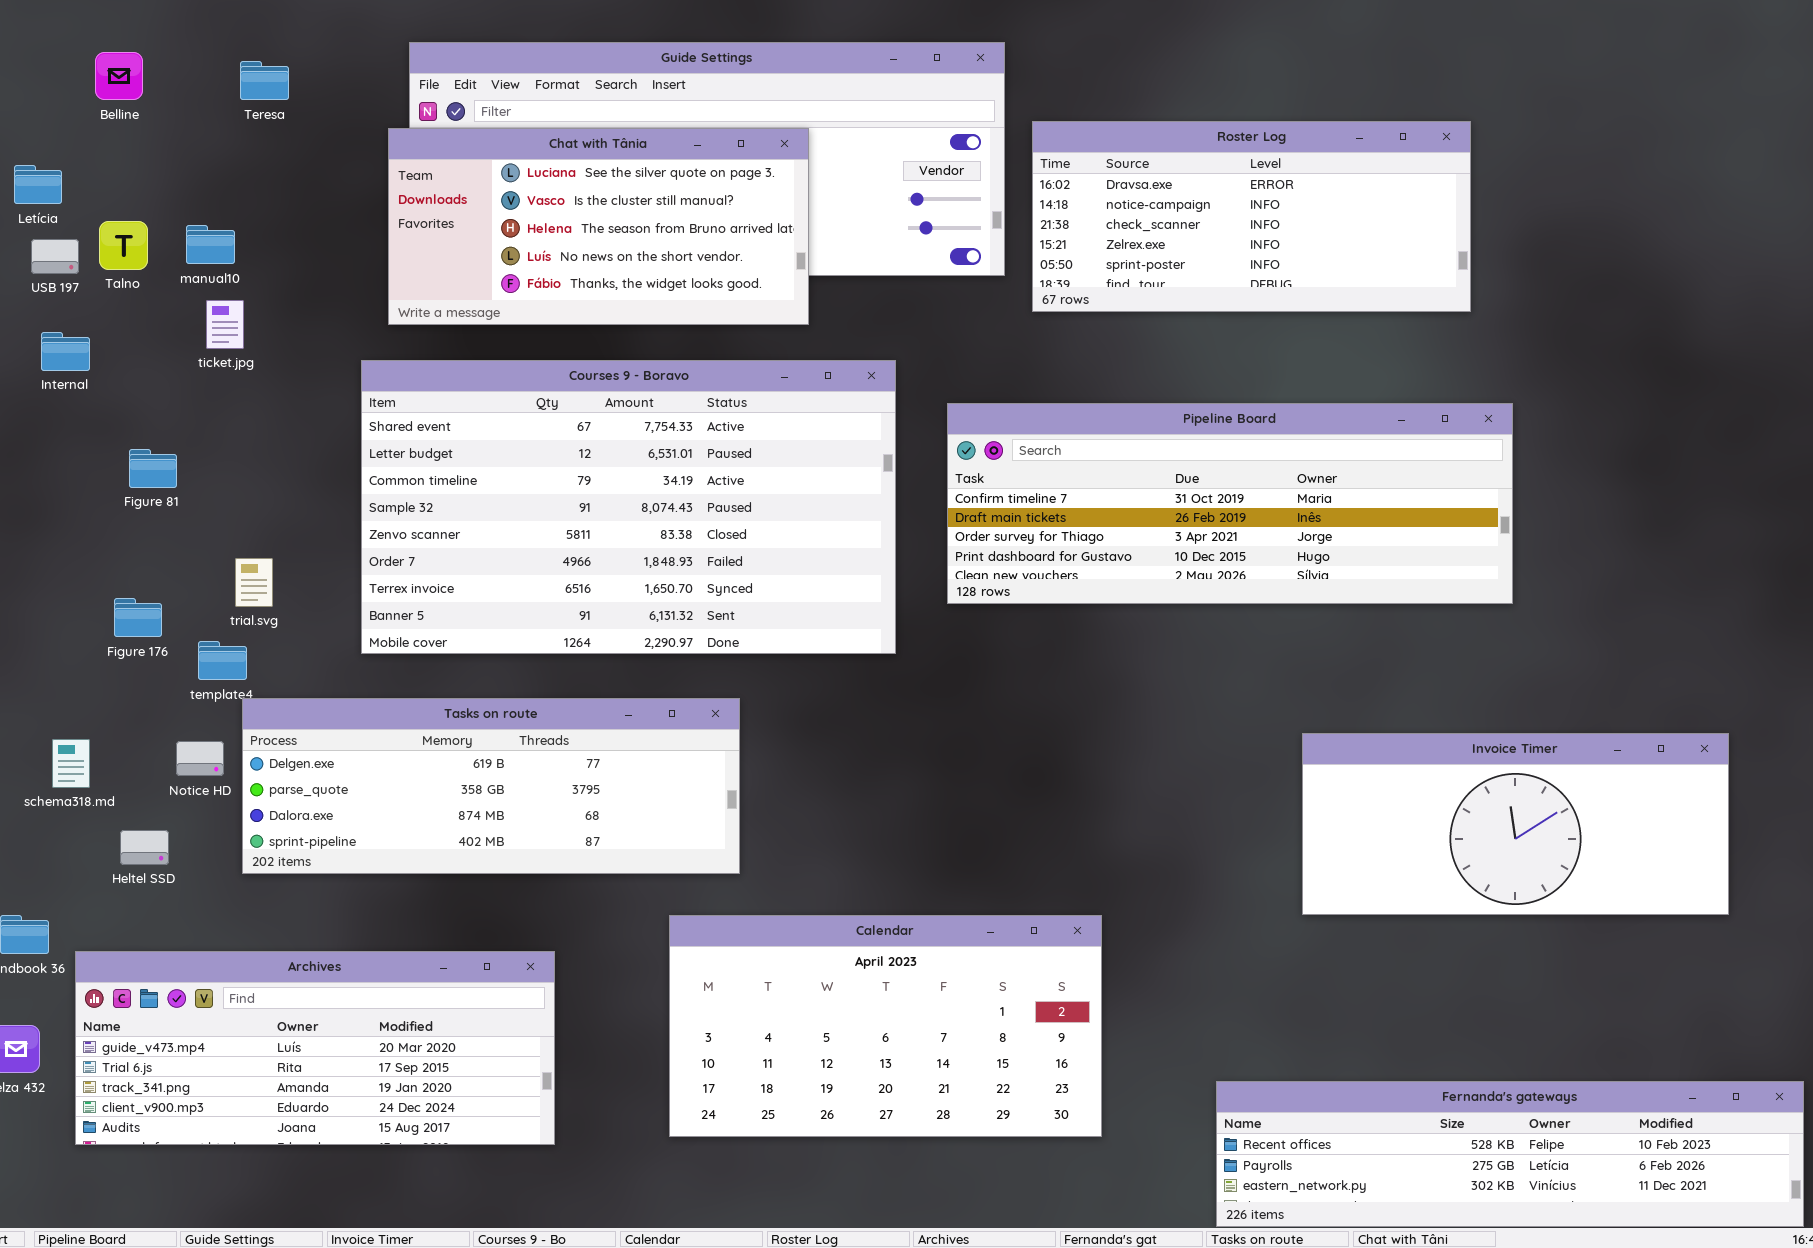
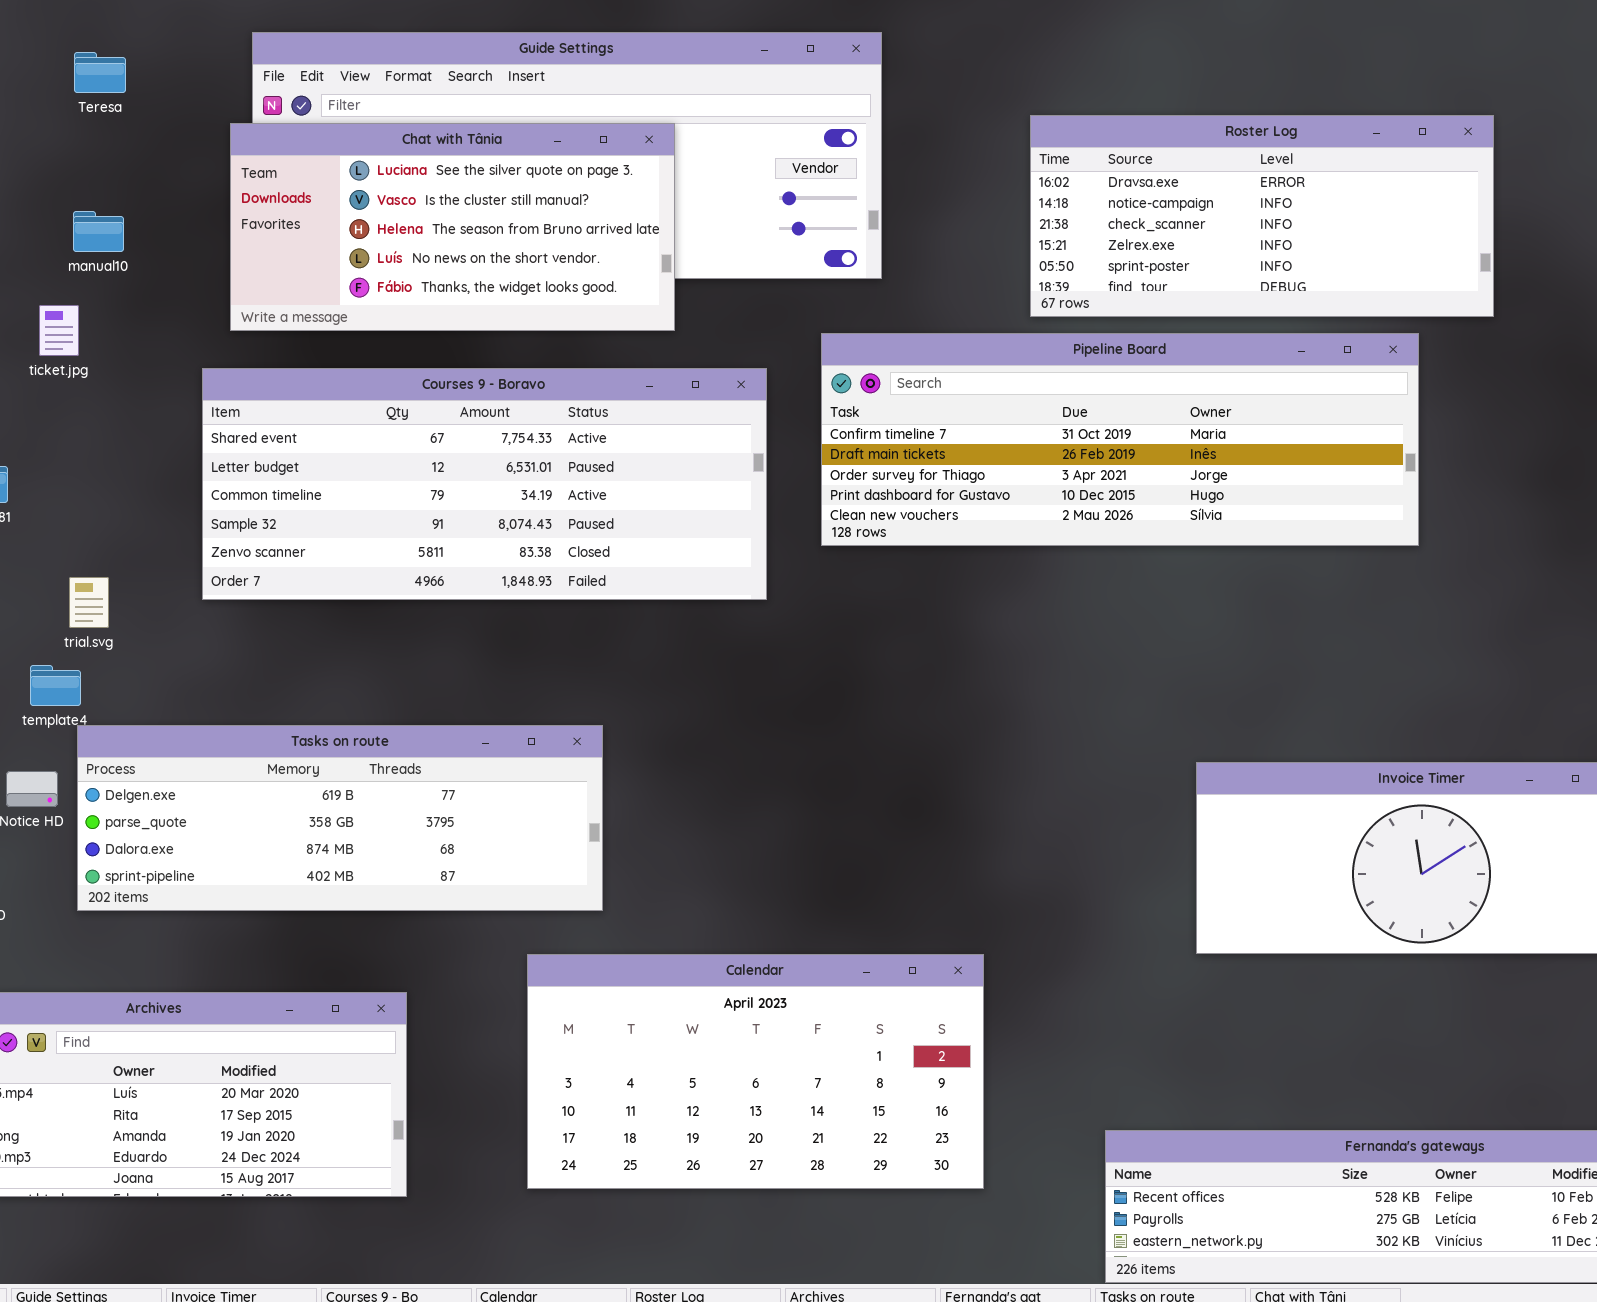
Roster Log: [1032,121,1471,312] -> [1030,115,1494,317], moved
manual10: [186,225,235,264] -> [73,211,124,252], moved
Courses 9 - Boravo: [361,360,896,654] -> [202,368,767,600], resized
Pipeline Board: [947,403,1513,604] -> [821,333,1419,546], moved

